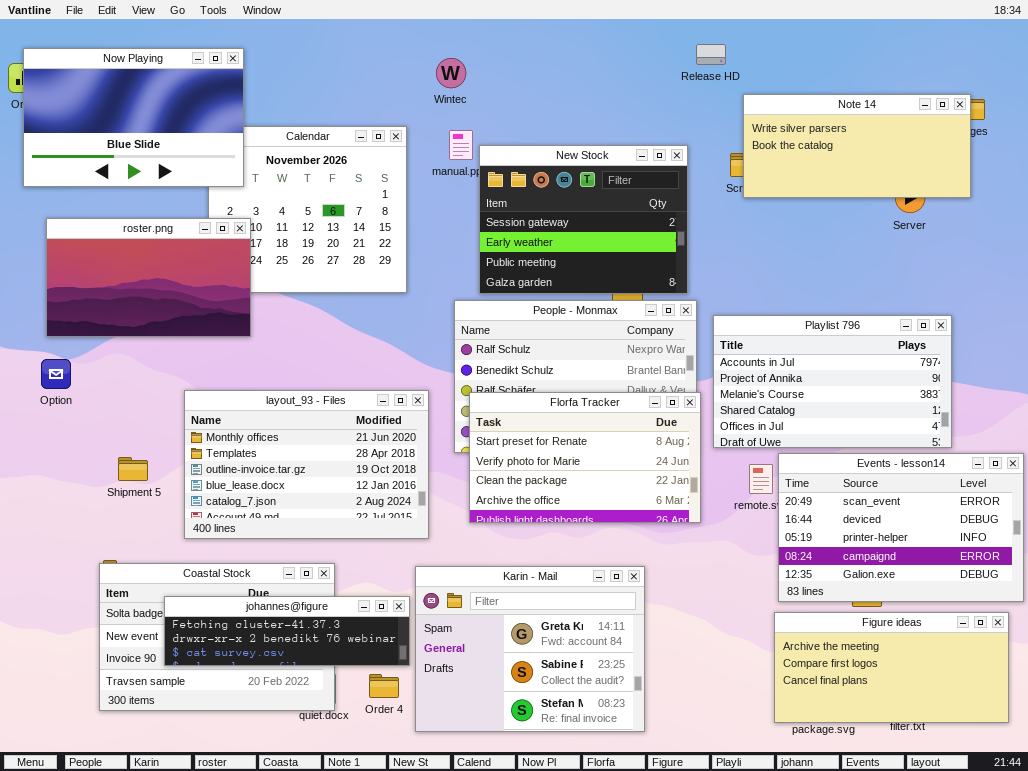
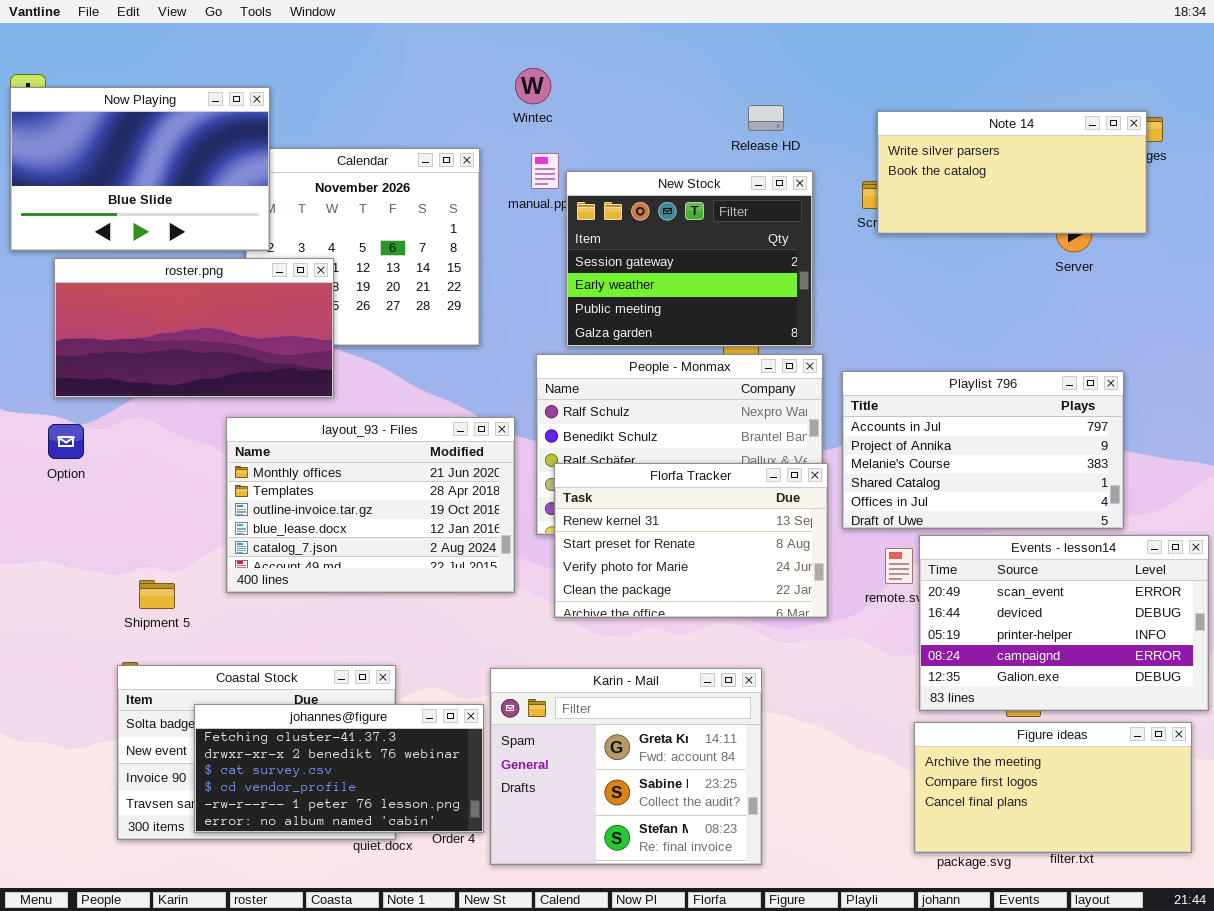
Release HD: [696,44,726,65] -> [748,105,784,131], moved
Now Playing: [23,48,244,187] -> [10,87,270,251], moved
roster.png: [46,218,251,337] -> [54,258,334,398], resized
layout_93 - Files: [184,390,429,539] -> [226,417,515,593], moved
Florfa Tracker: [469,392,701,523] -> [554,463,828,618], scrolled up 1 row
Shipment 5: [118,457,148,481] -> [139,580,175,609], moved
johannes@figure: [164,596,410,666] -> [194,704,484,833], resized

